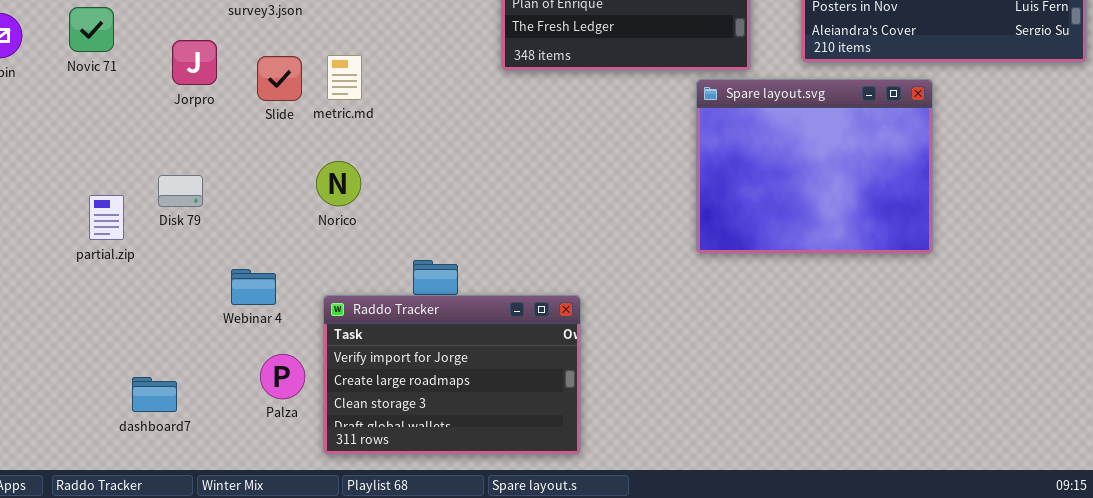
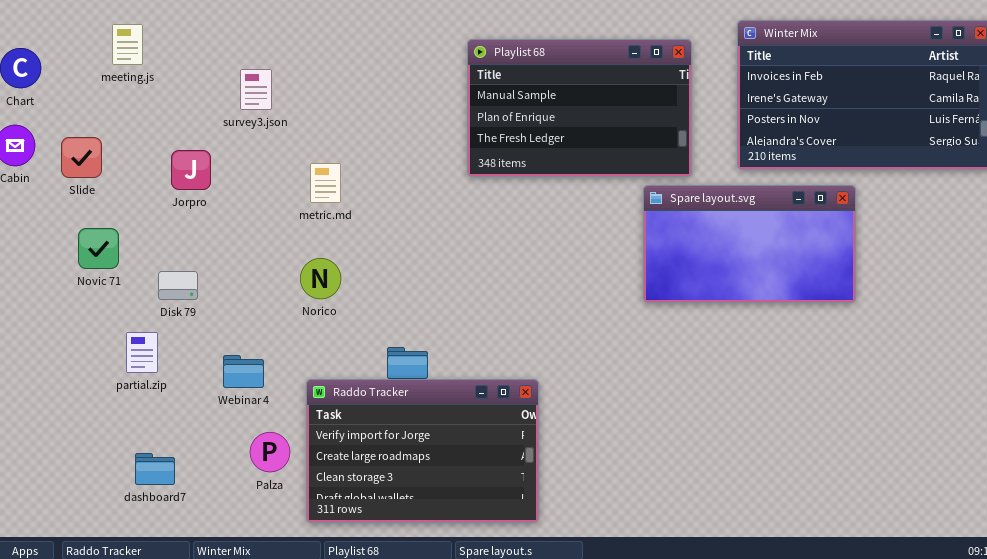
Novic 71: [69,7,114,52] -> [78,228,119,269], moved
Slide: [257,56,302,101] -> [61,137,102,178], moved
Spare layout.svg: [696,79,933,254] -> [643,185,856,303], resized
partial.zip: [89,195,124,240] -> [126,332,158,373], moved

